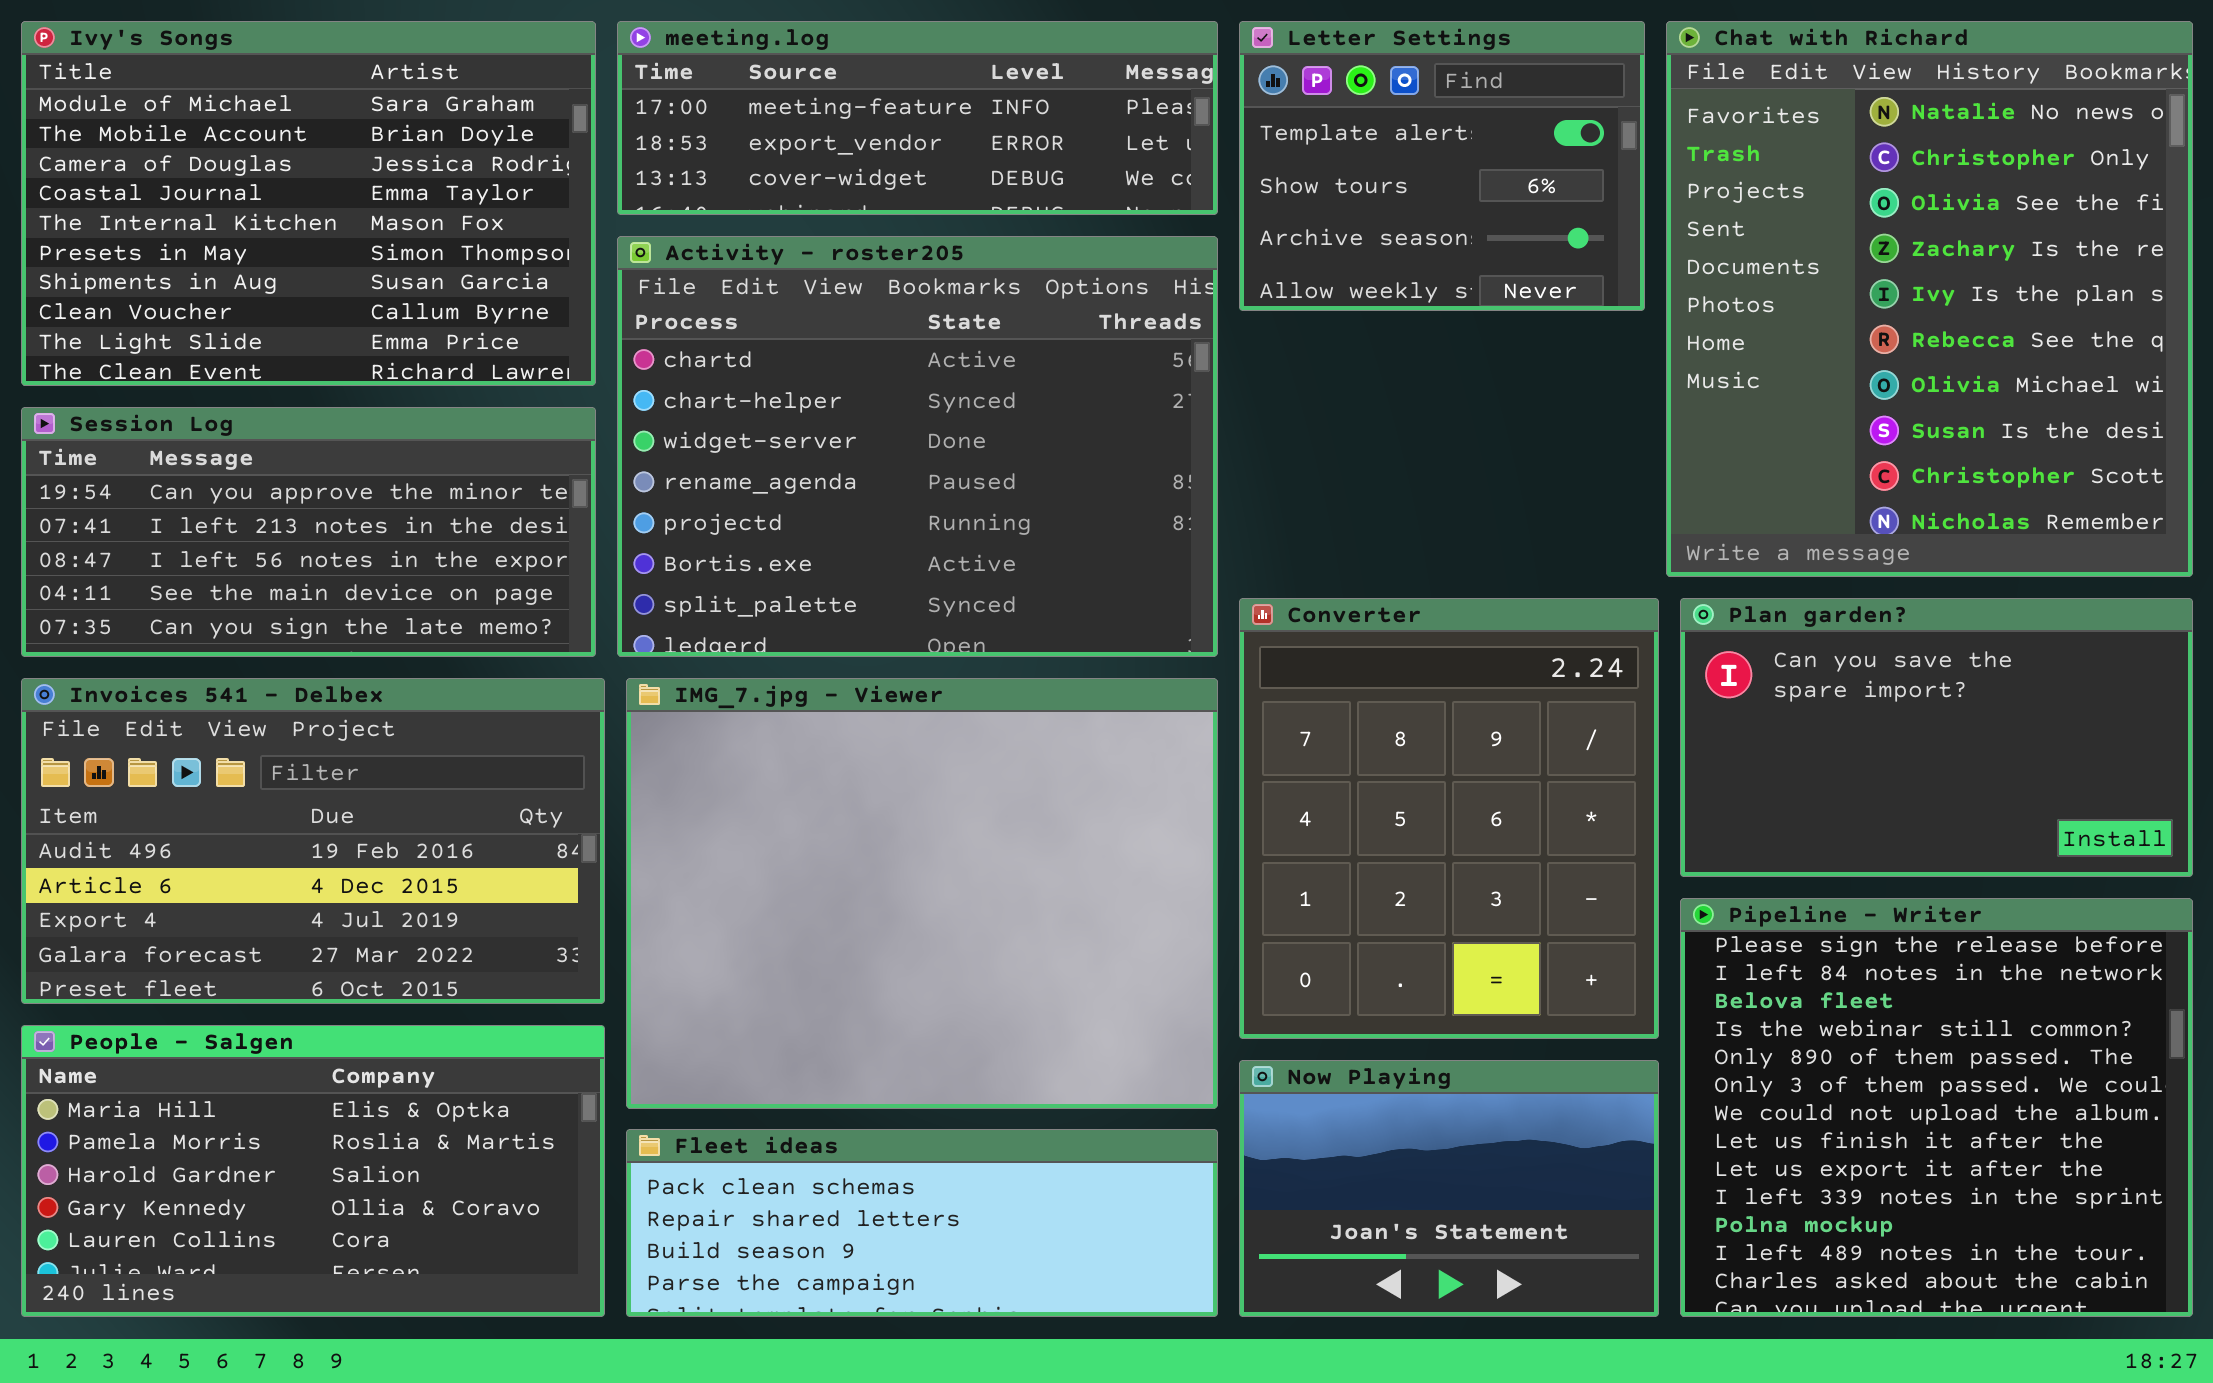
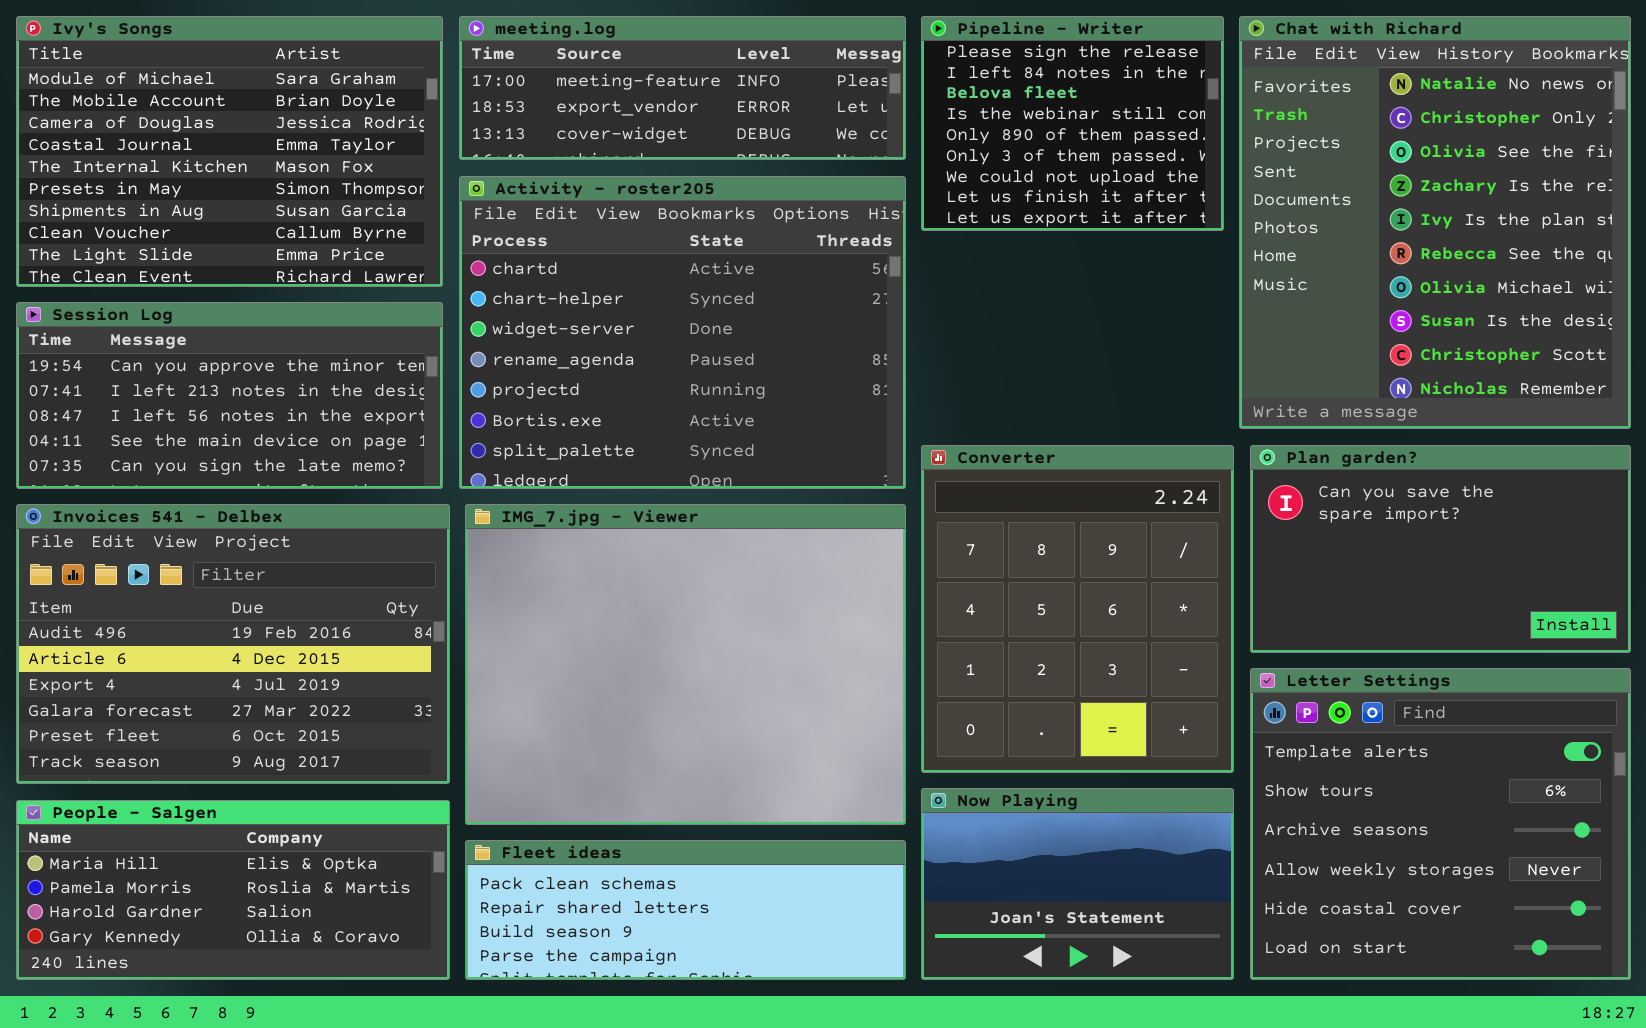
Letter Settings: [1239,21,1645,311] -> [1250,668,1631,980], moved, resized
Invoices 541 - Delbex: [21,678,605,1004] -> [16,504,450,784], resized
Pipeline - Writer: [1680,898,2193,1317] -> [921,16,1224,231], moved, resized
People - Salgen: [21,1025,605,1317] -> [16,800,450,980], resized

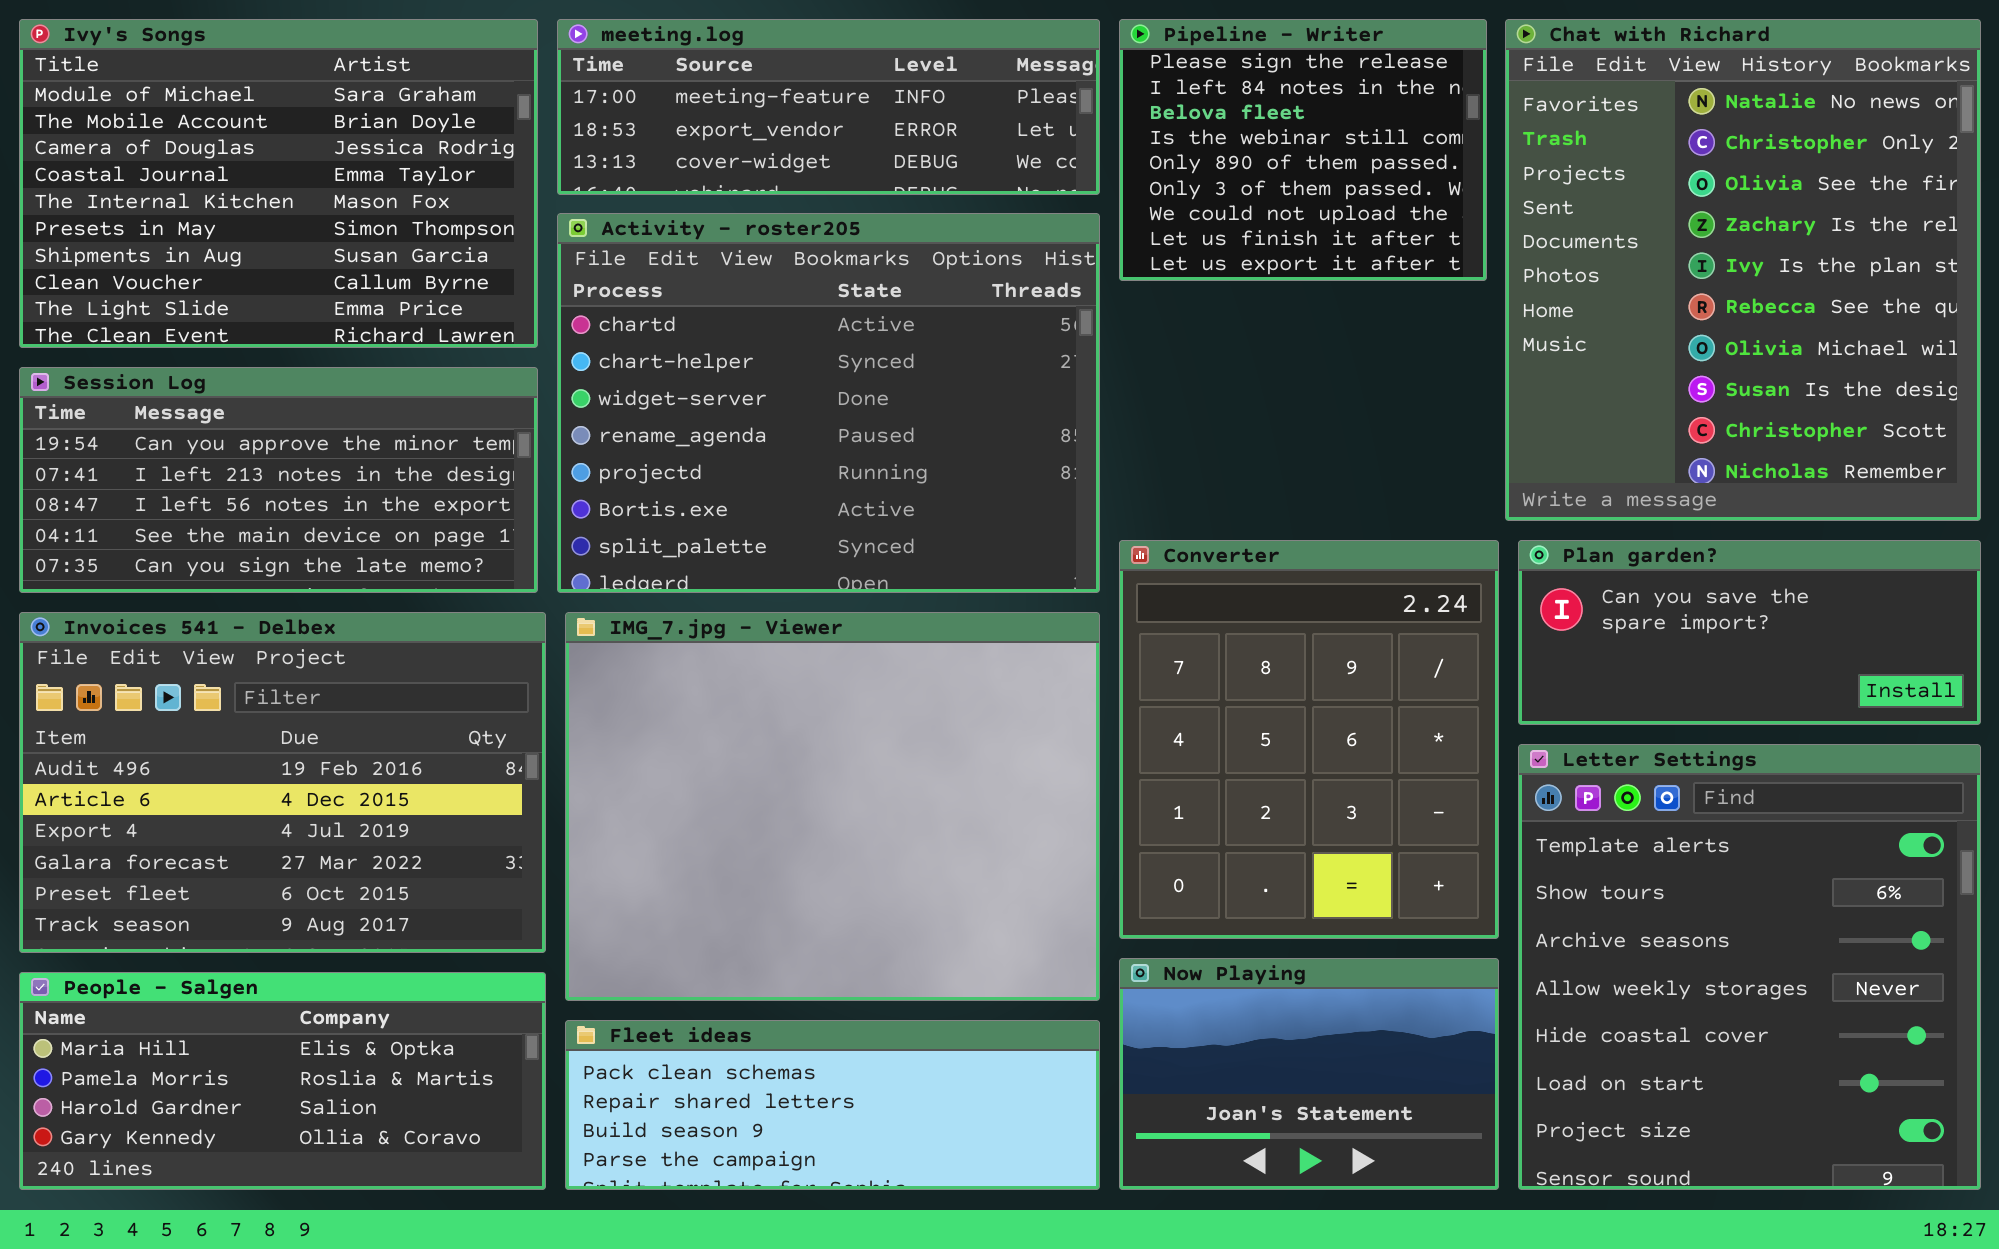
Plan garden?: [1250,445,1631,653] -> [1518,540,1981,725], resized
Letter Settings: [1250,668,1631,980] -> [1518,744,1981,1190], resized

